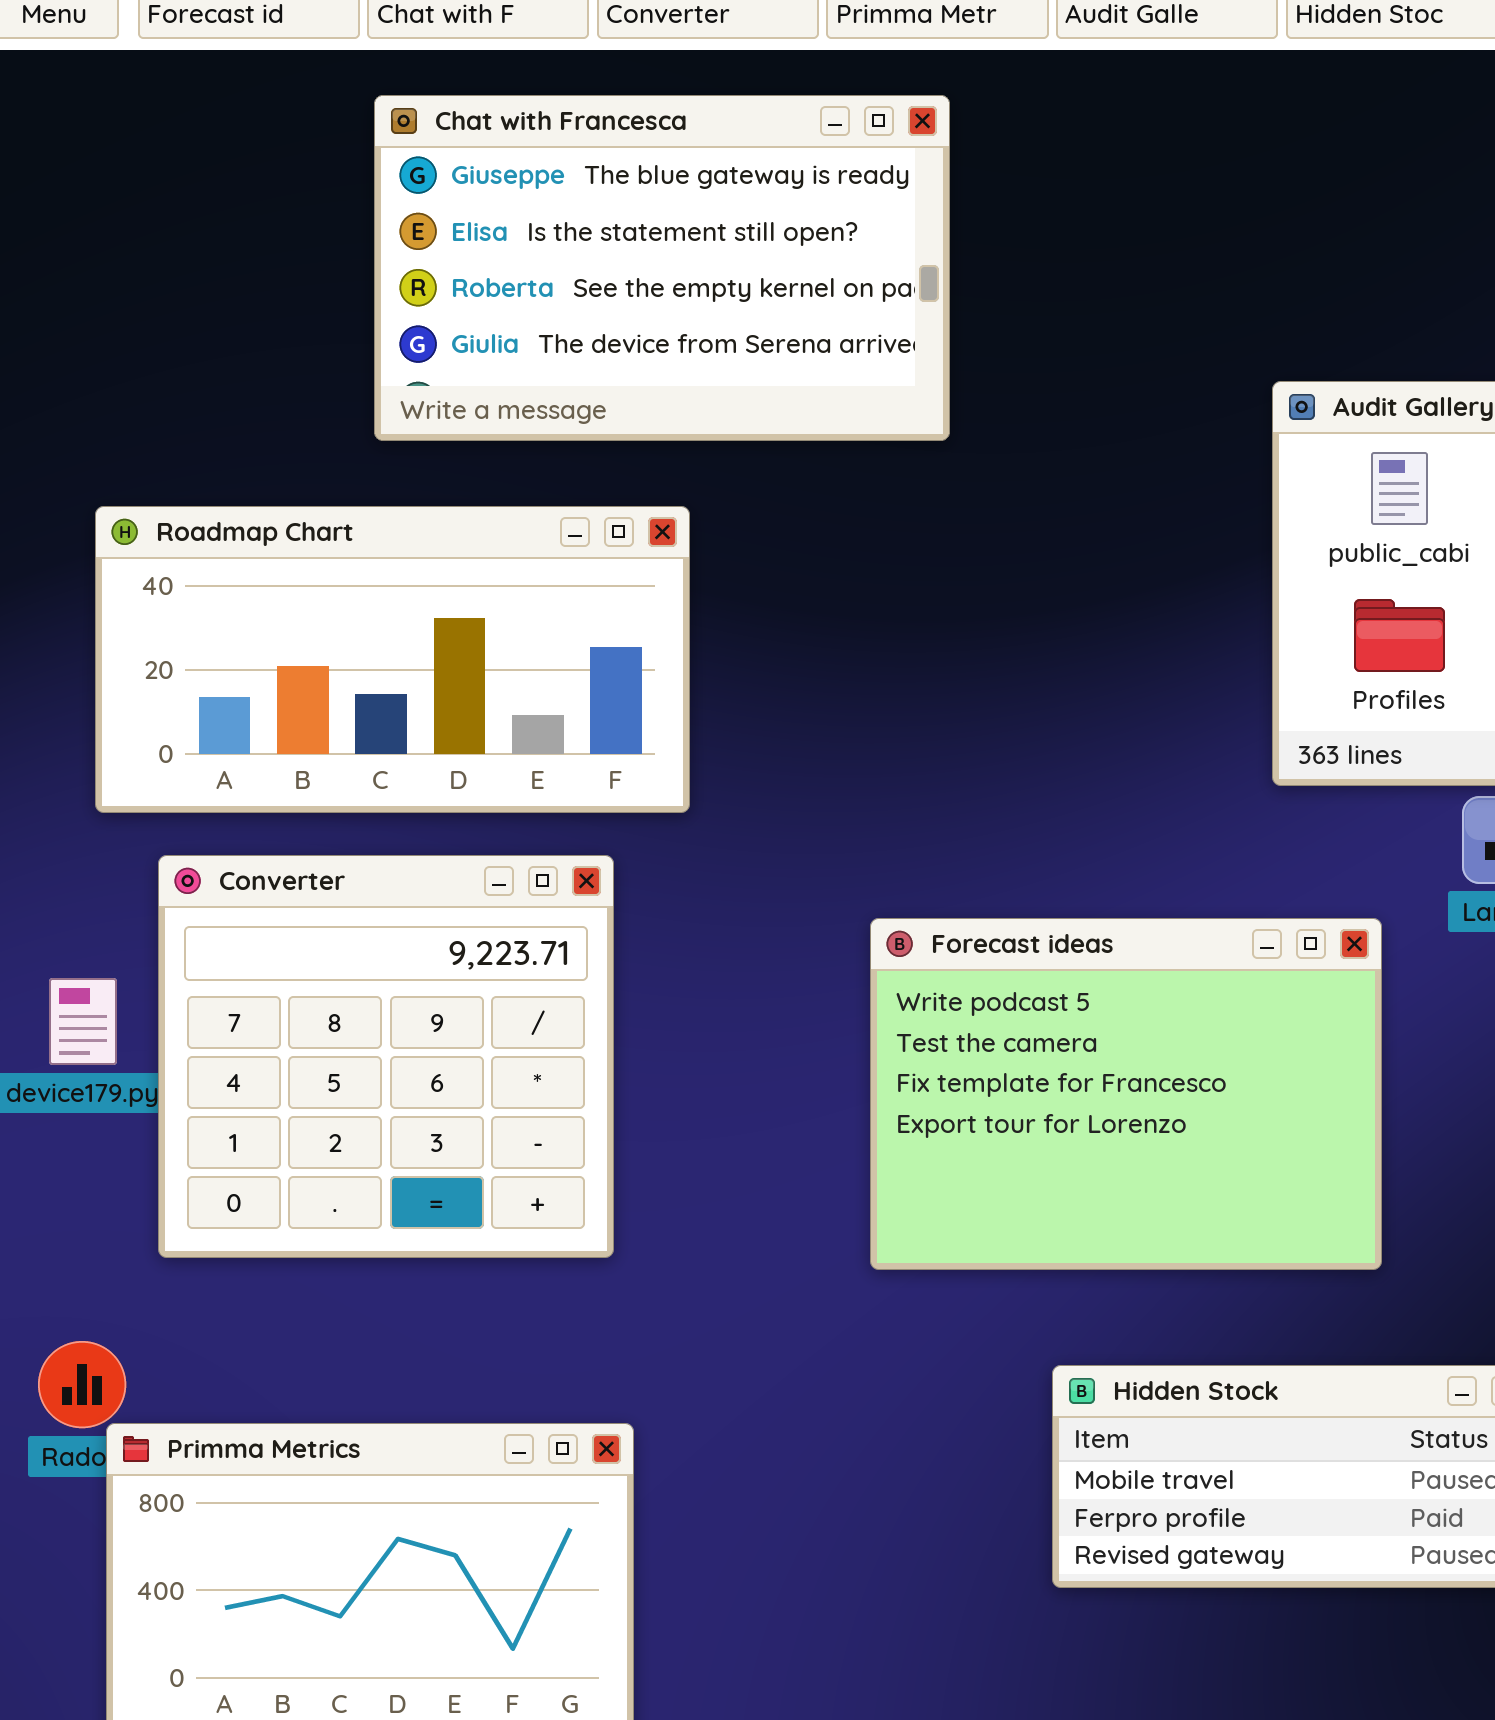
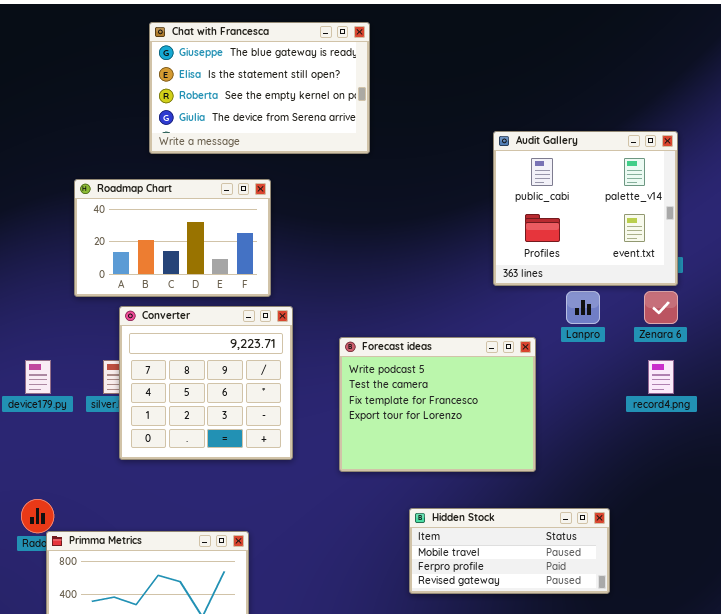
Roadmap Chart: [95,506,690,813] -> [74,179,271,297], resized
Converter: [158,855,614,1258] -> [119,306,293,460], moved

